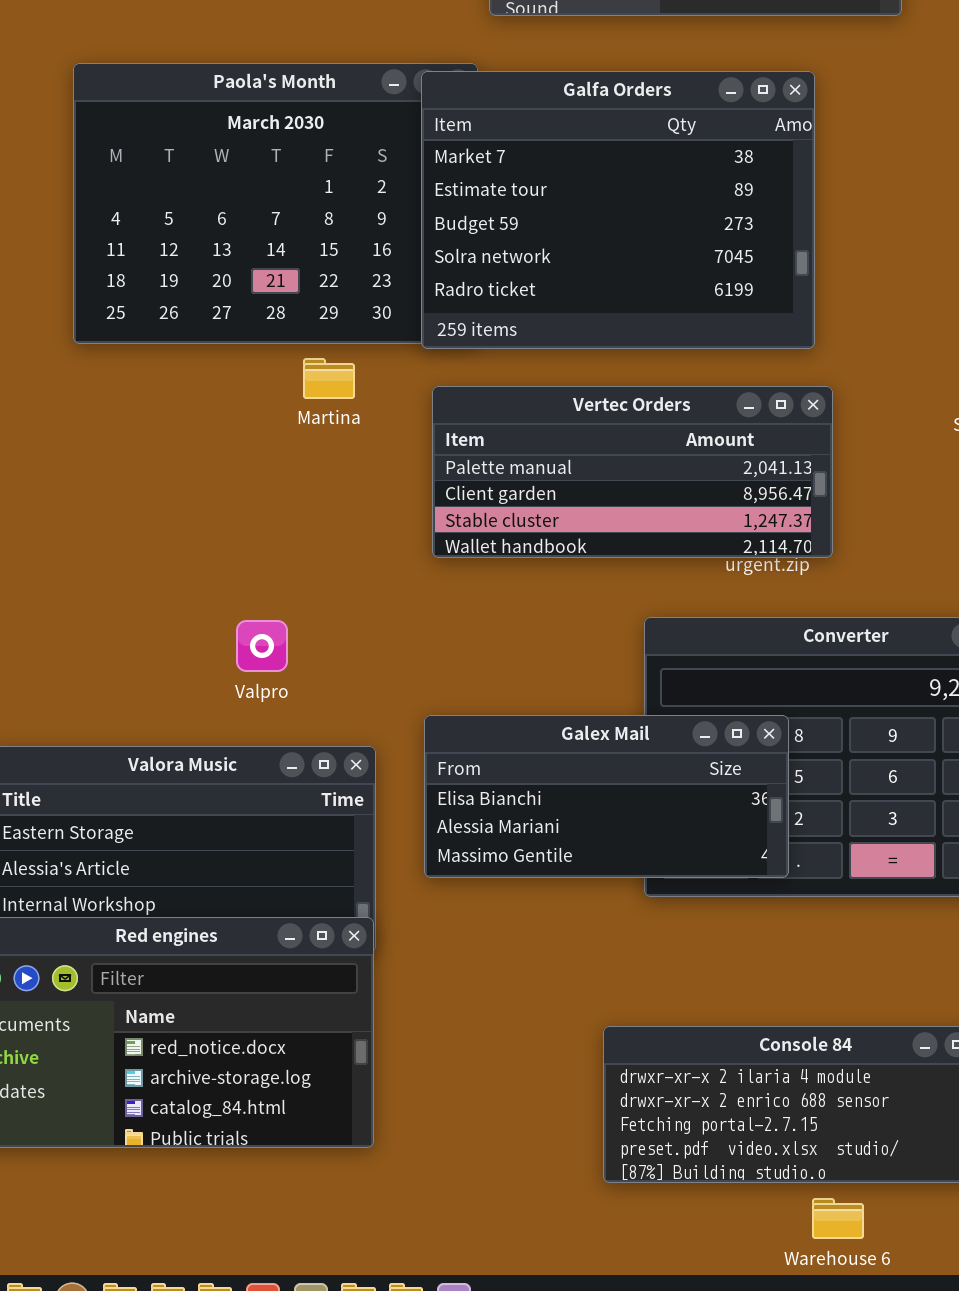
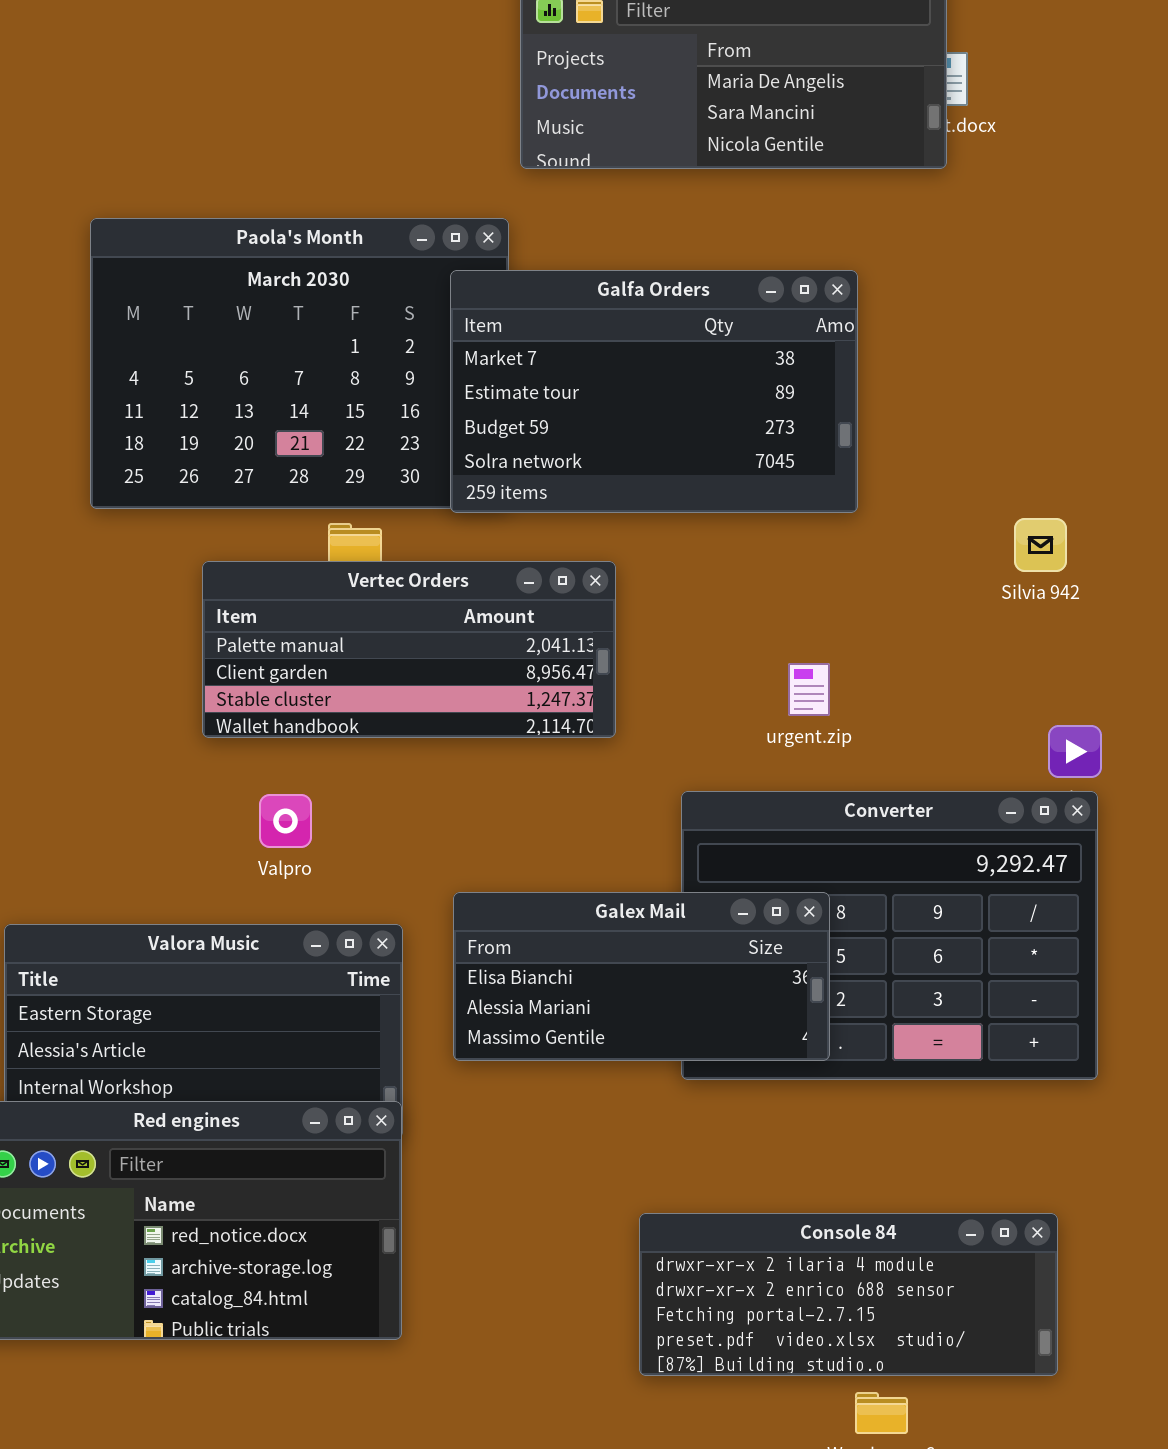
Galfa Orders: [421,71,815,349] -> [450,270,858,513], resized
Vertec Orders: [432,386,833,558] -> [202,561,616,738], moved

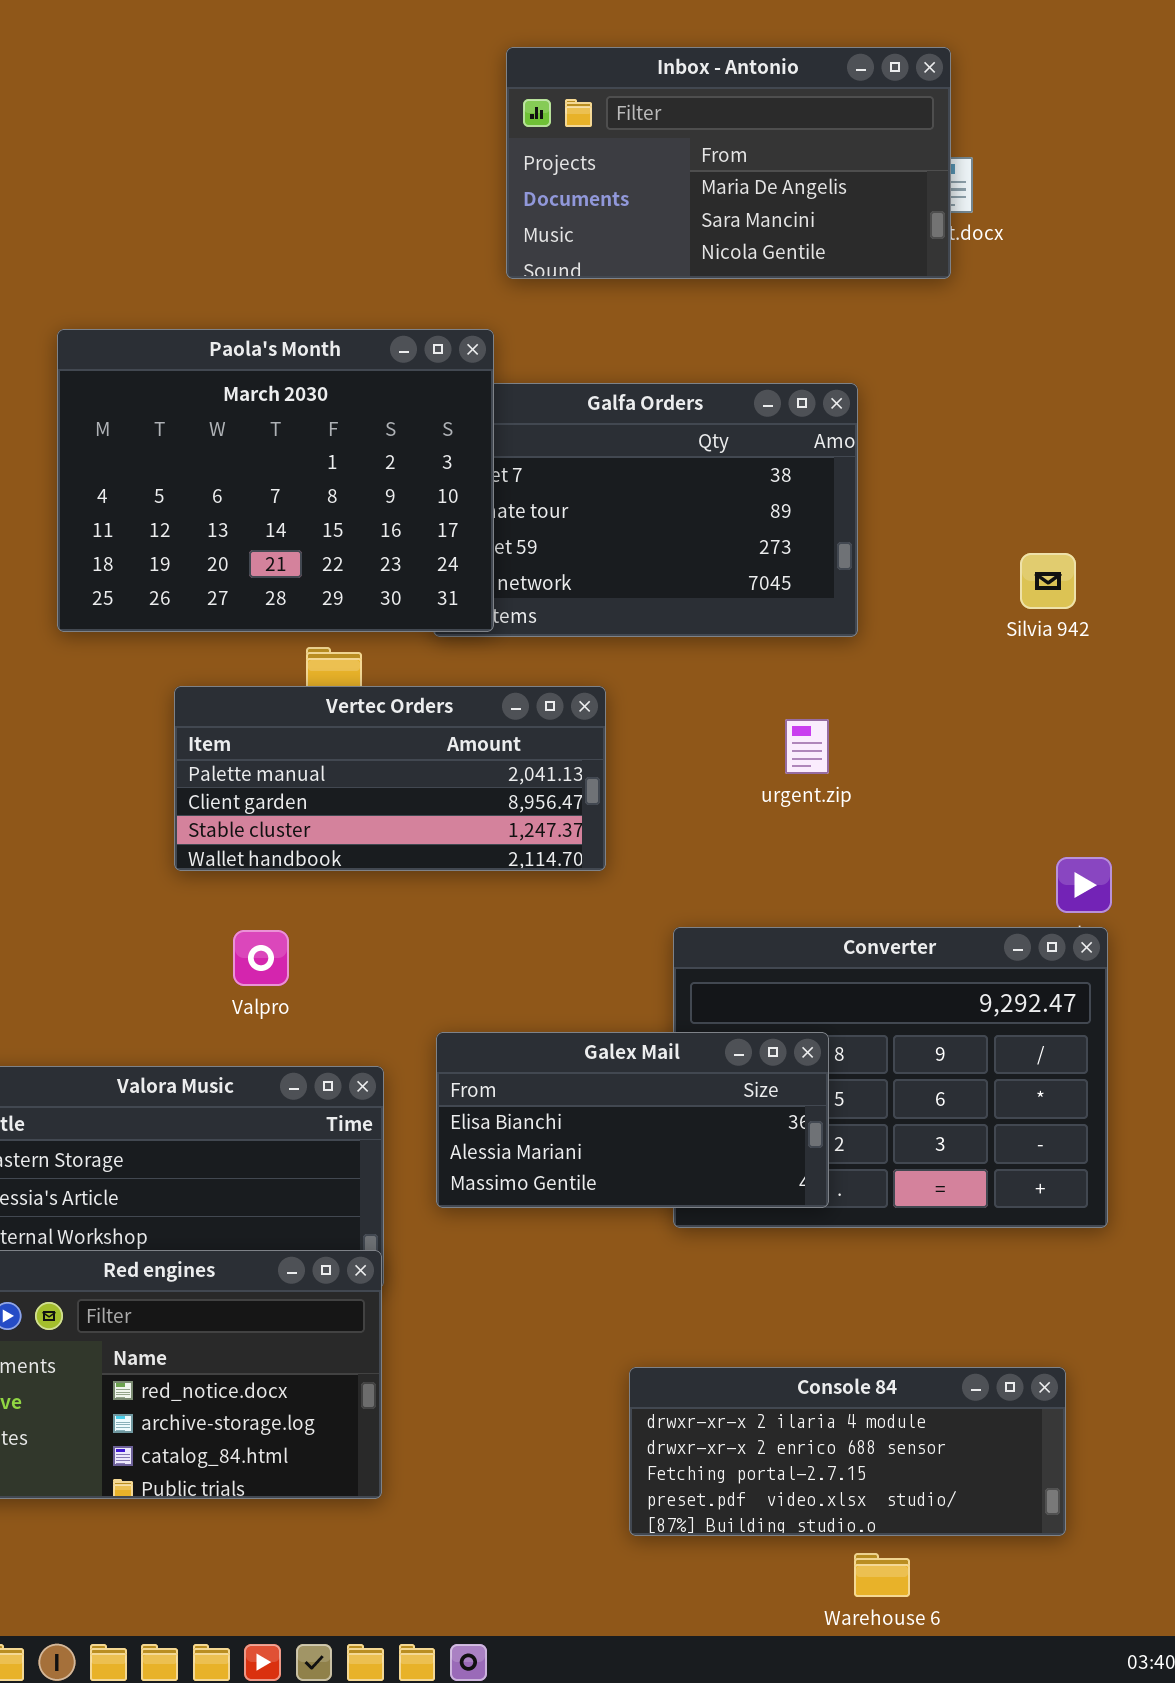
Paola's Month: [90,218,509,509] -> [57,329,494,632], raised
Silvia 942: [1014,518,1067,572] -> [1020,553,1076,609], moved
urgent.zip: [788,663,830,716] -> [785,719,829,774], moved

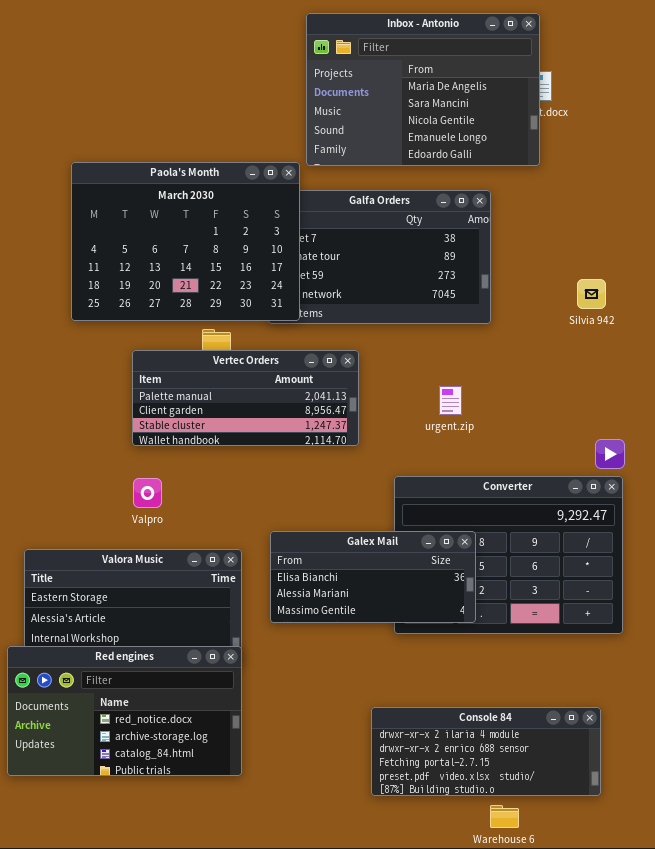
Inbox - Antonio: [506,47,951,279] -> [306,13,540,166], resized
urgent.zip: [785,719,829,774] -> [439,386,462,415], moved
Valpro: [233,930,289,986] -> [133,478,162,508], moved

